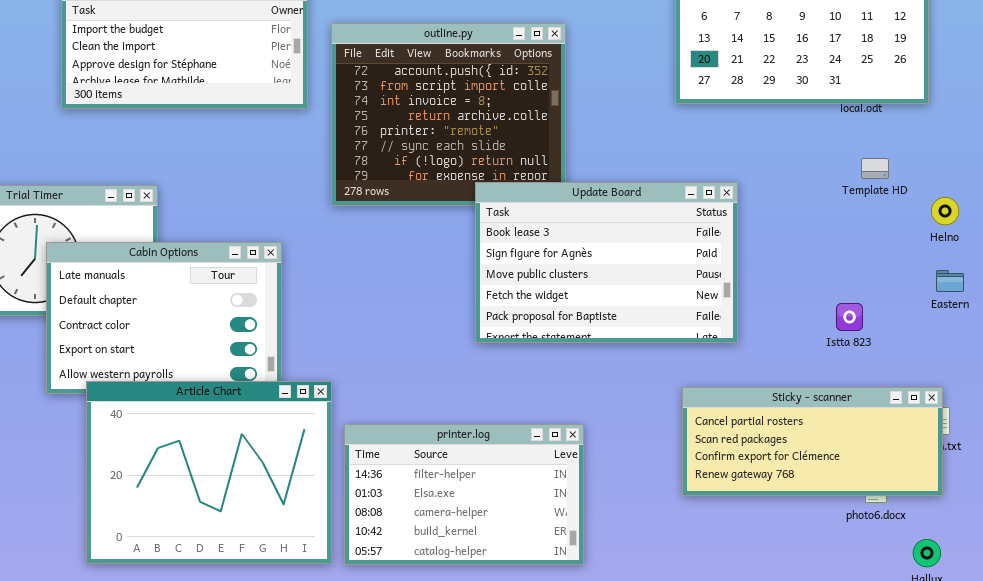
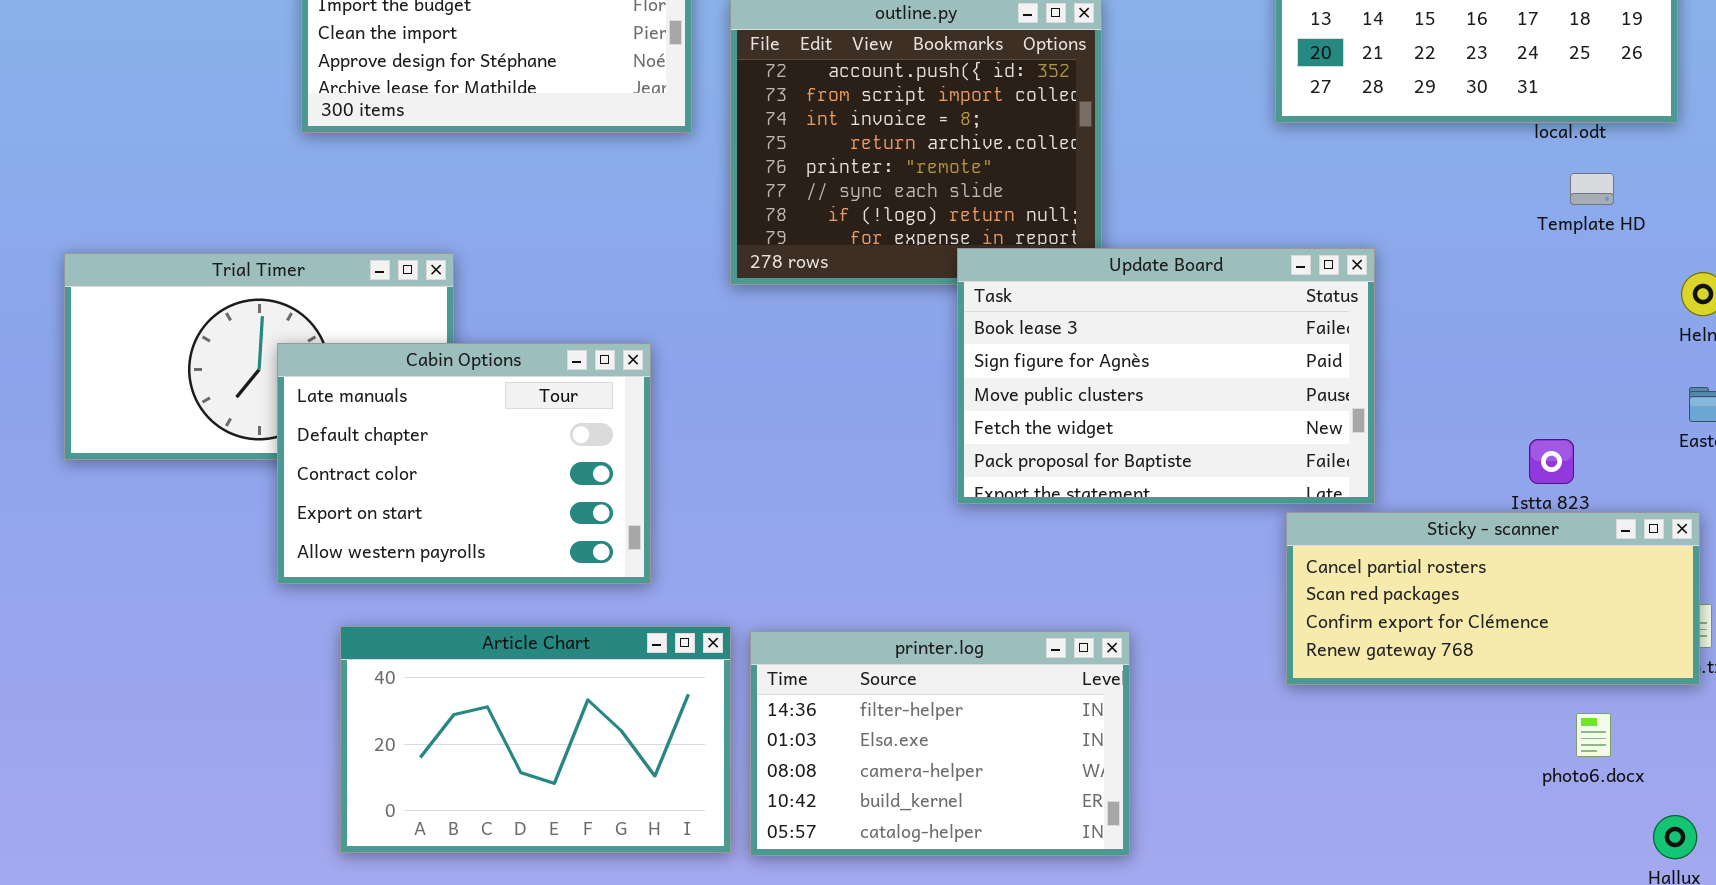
Template HD: [861,158,889,179] -> [1570,173,1614,205], moved
Article Chart: [86,381,332,564] -> [340,626,731,853], resized
Sticky - scanner: [682,387,943,496] -> [1286,512,1700,685], moved

